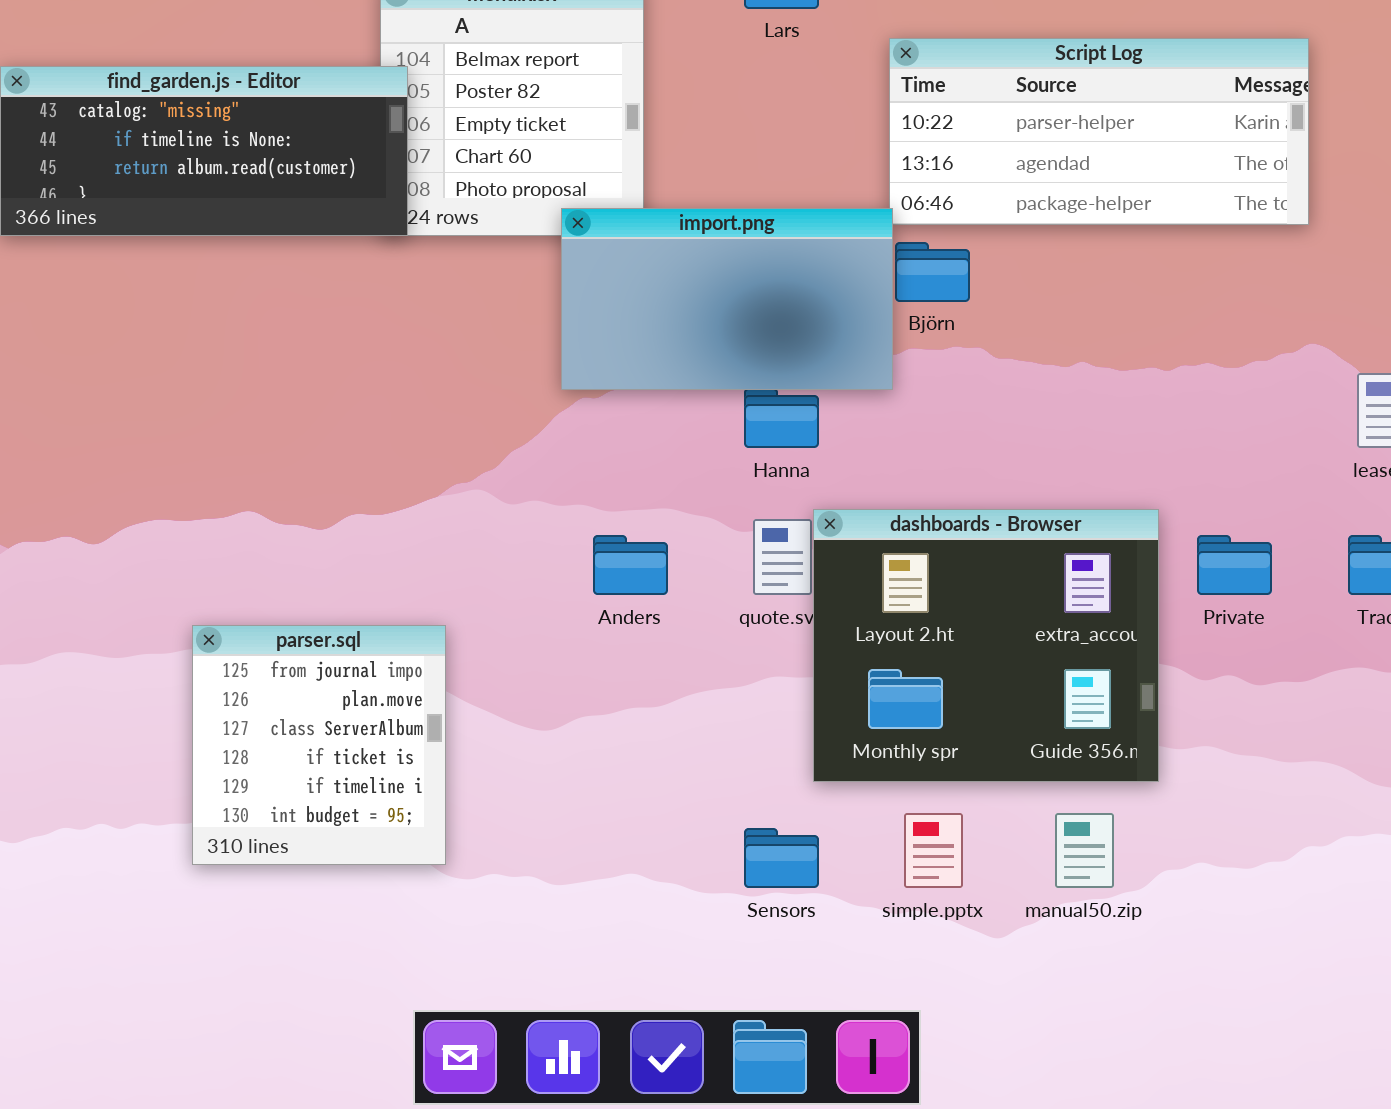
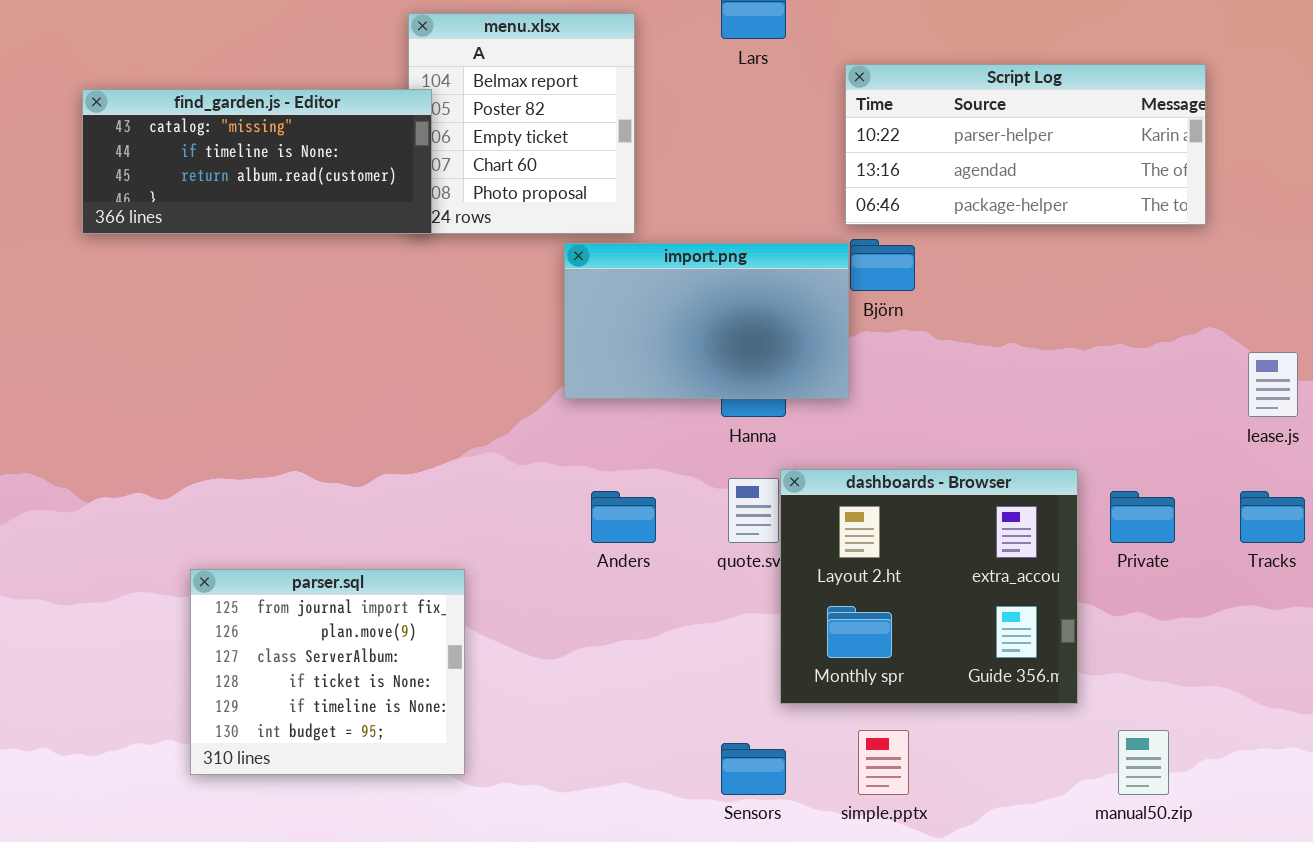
import.png: [561,208,893,390] -> [564,243,849,399], moved
parser.sql: [192,625,446,865] -> [190,569,465,775], resized
manual50.zip: [1055,813,1114,888] -> [1118,730,1169,795], moved

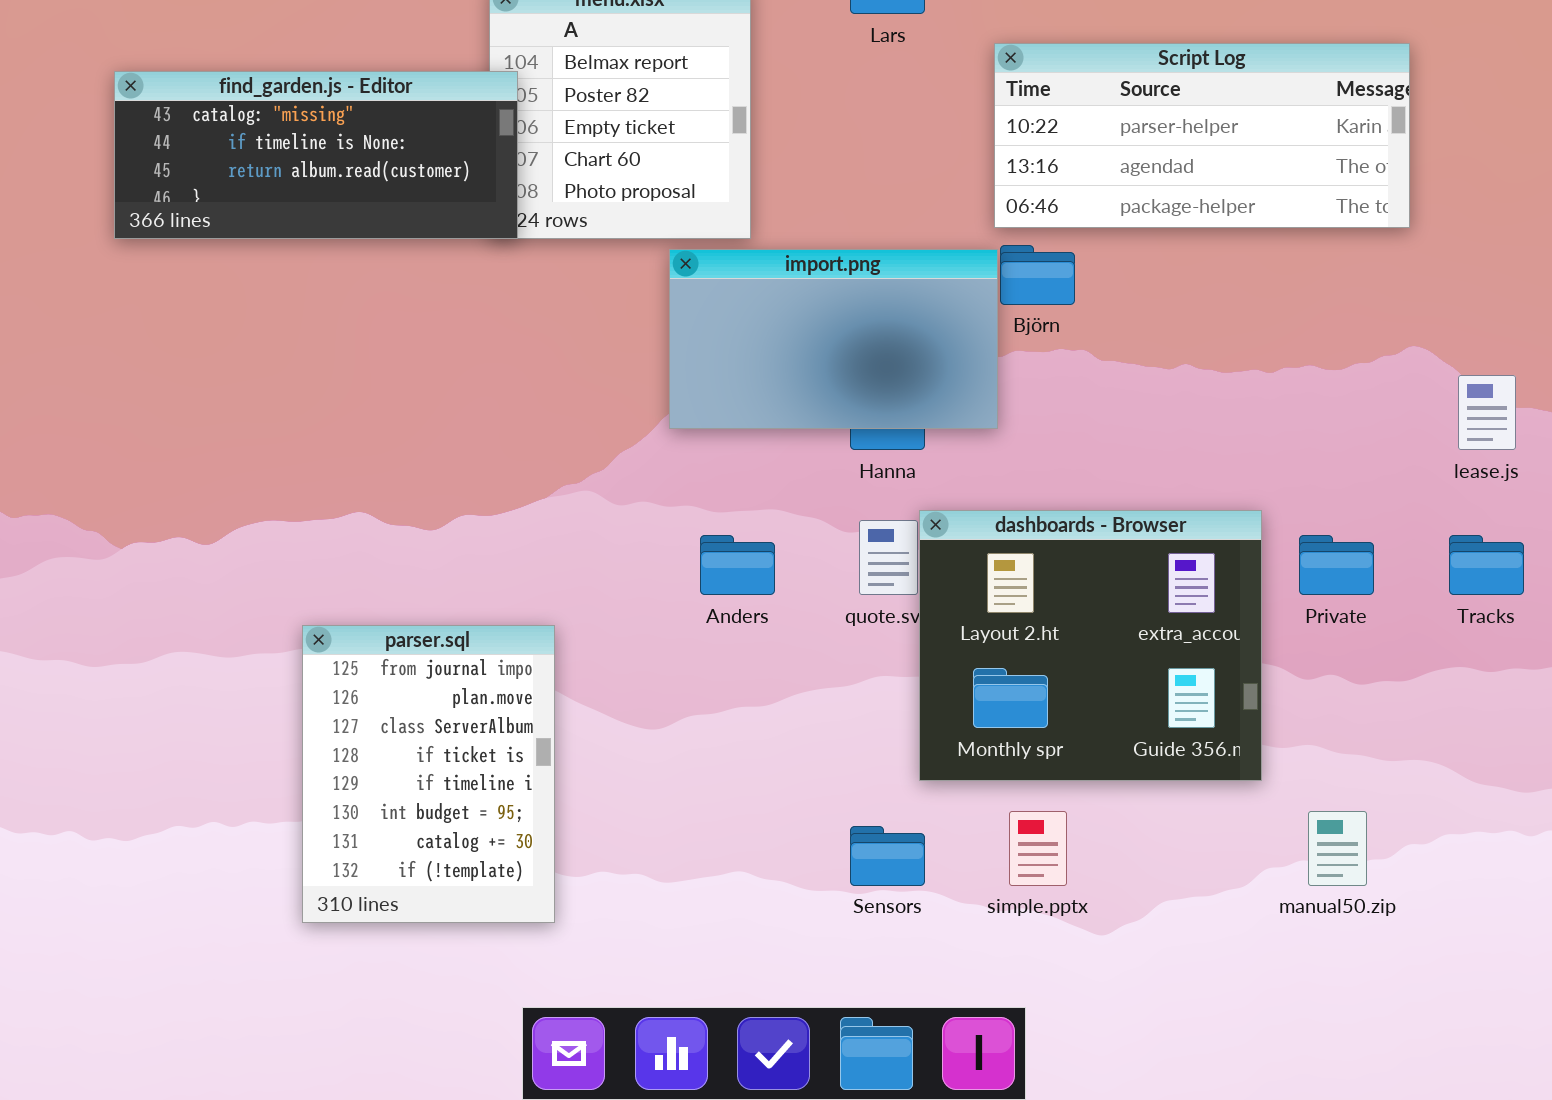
parser.sql: [190,569,465,775] -> [302,625,555,923], resized

